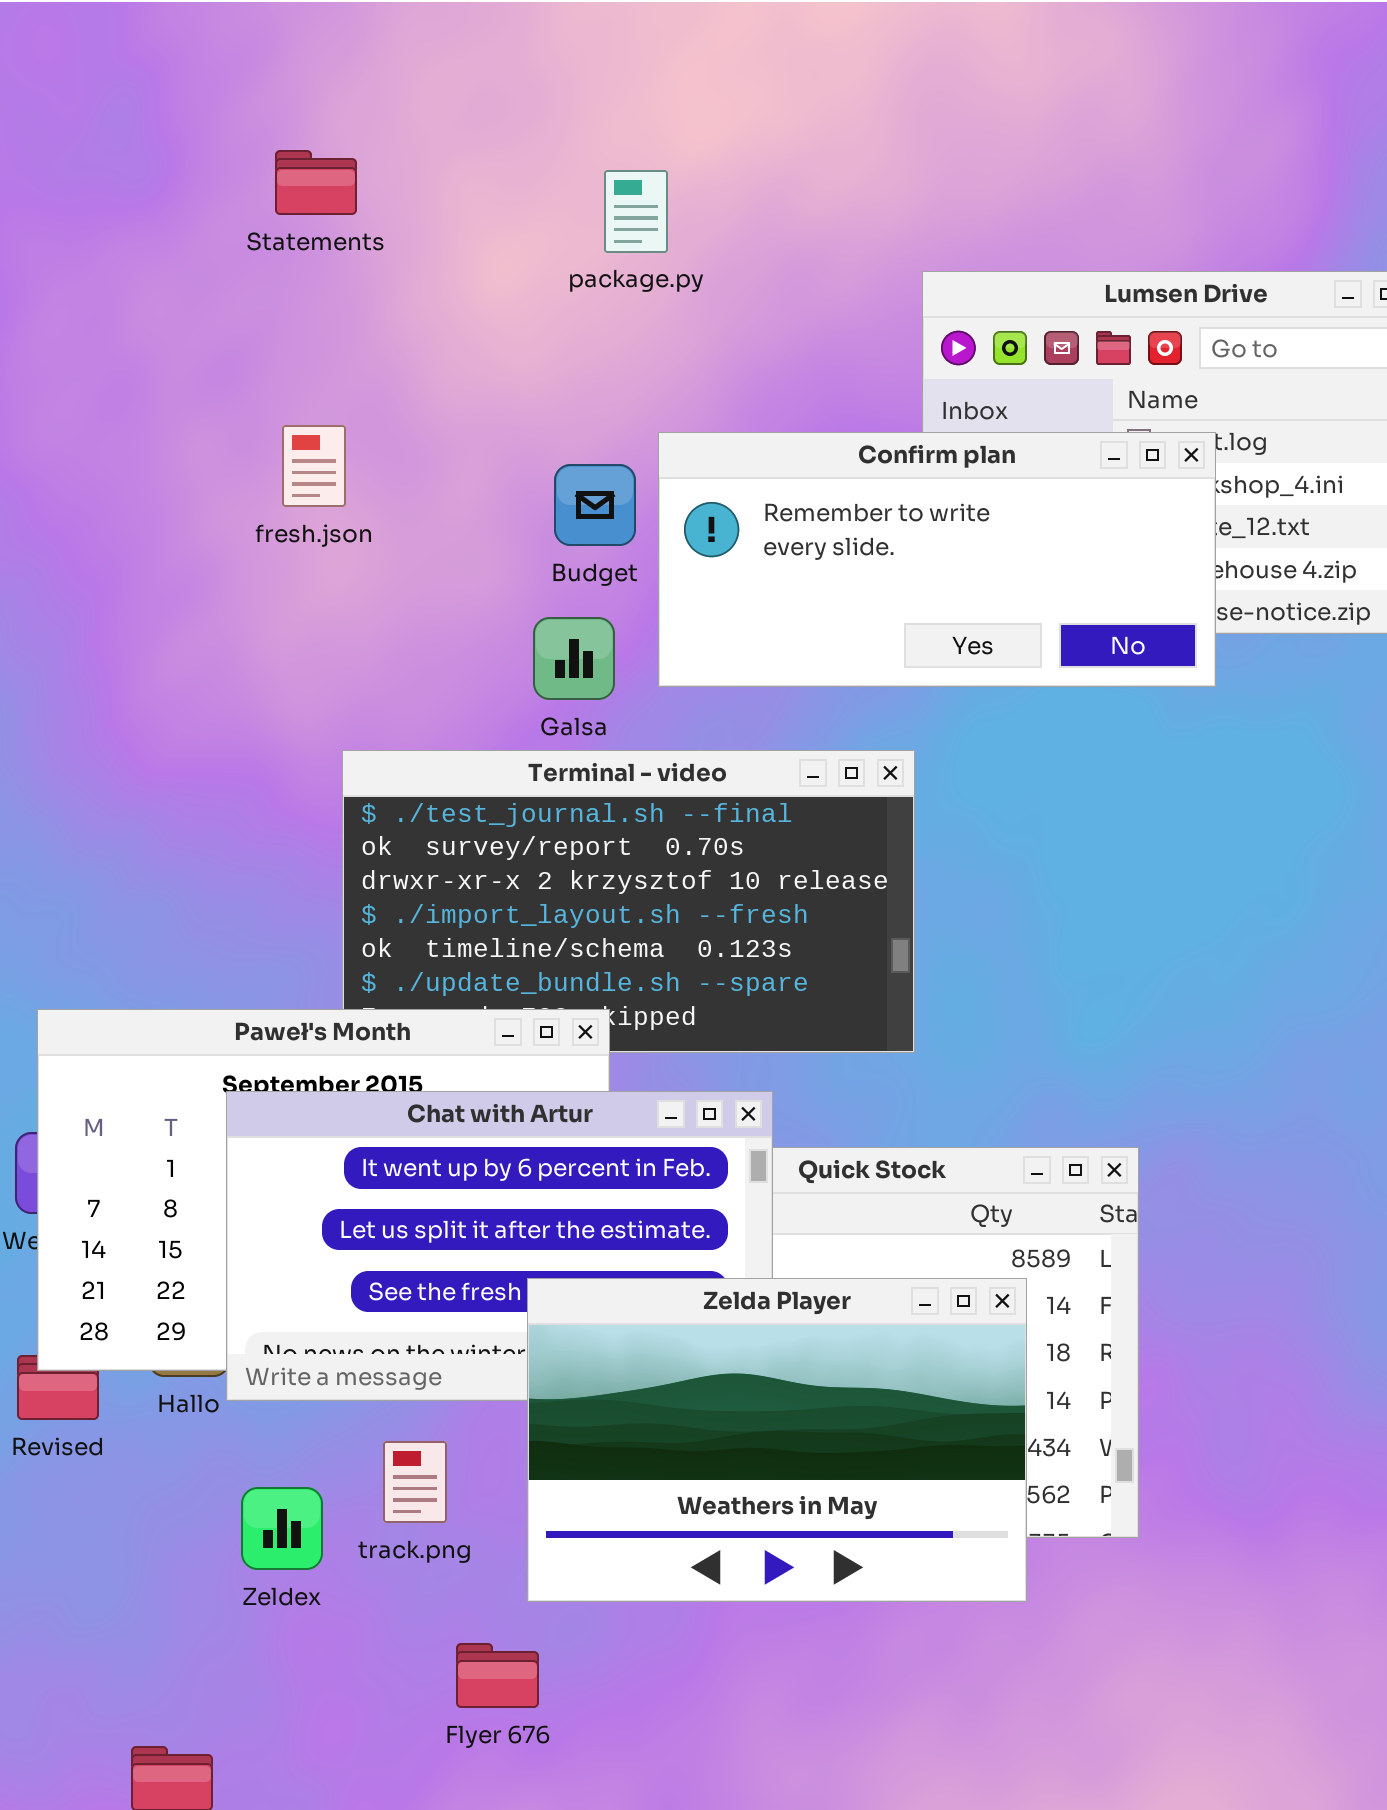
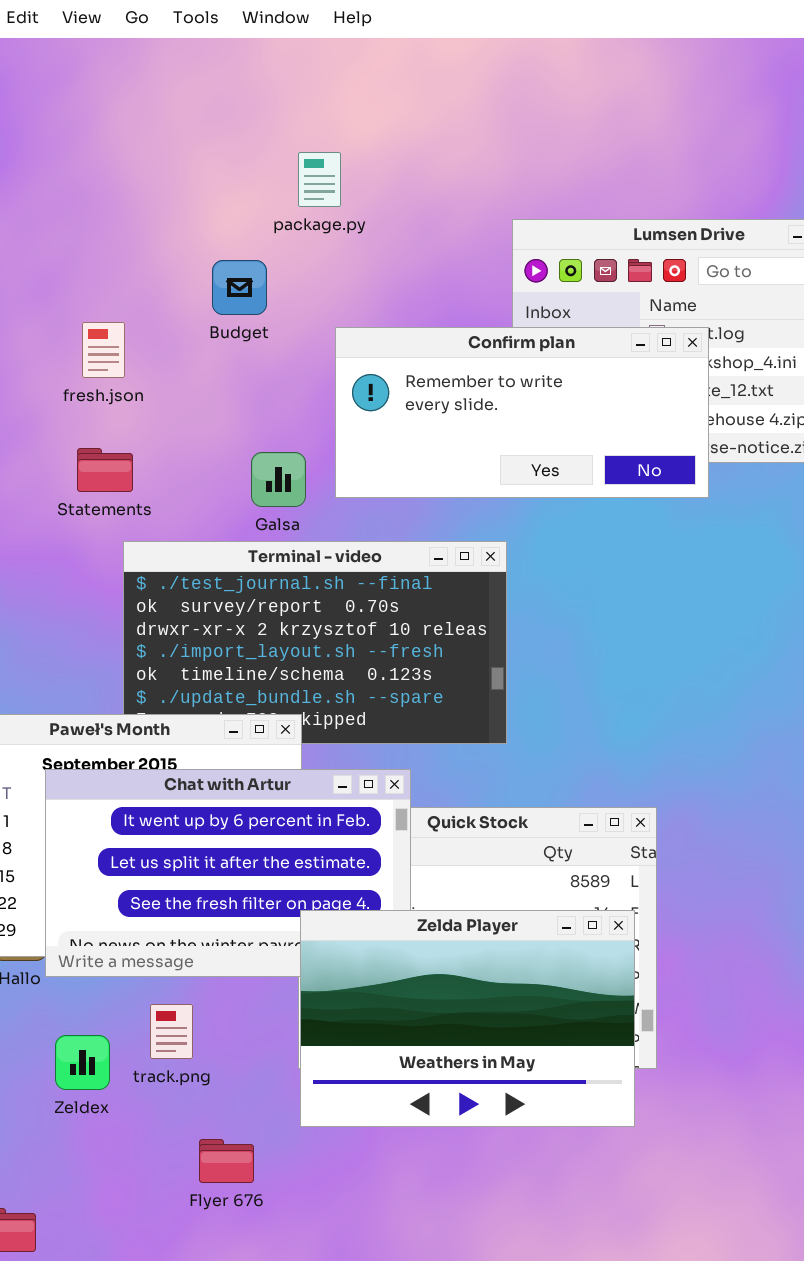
Statements: [275,150,357,215] -> [77,448,133,492], moved
Budget: [554,464,636,546] -> [212,260,267,315], moved
Zelda Player: [527,1278,1027,1602] -> [300,910,635,1127], moved

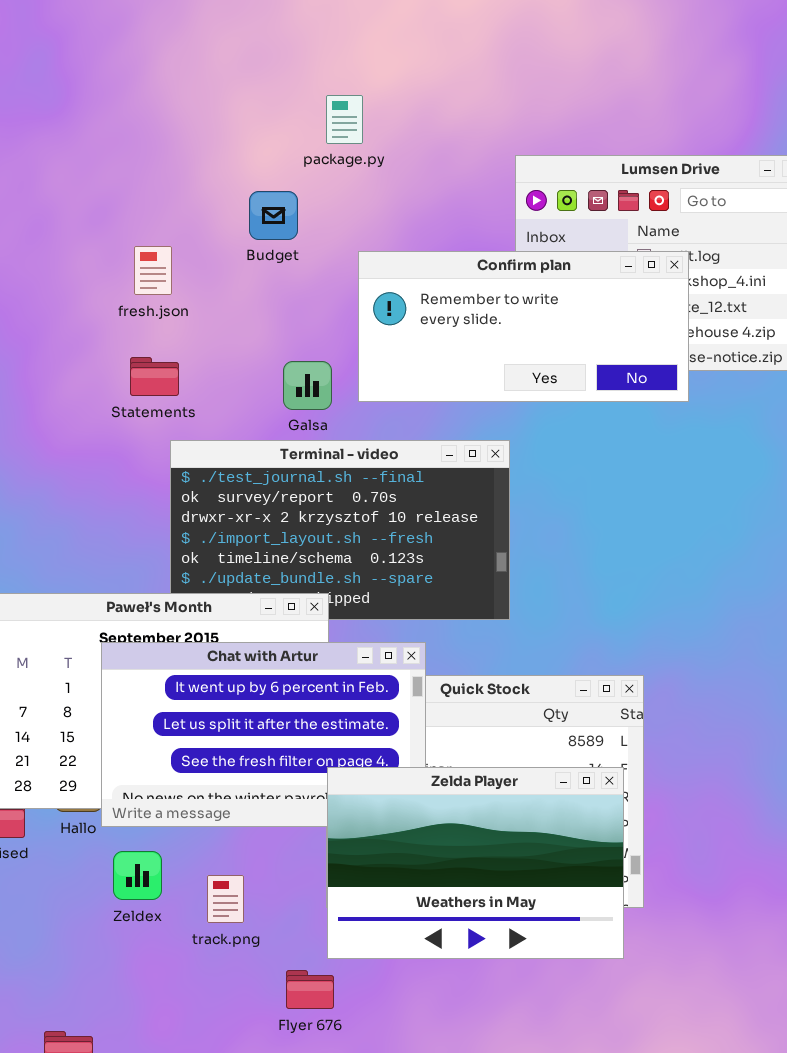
track.png: [150,1004,193,1059] -> [207,875,244,923], moved
Zeldex: [55,1035,110,1090] -> [113,851,162,900], moved
Flyer 676: [199,1139,254,1183] -> [286,970,334,1009], moved

